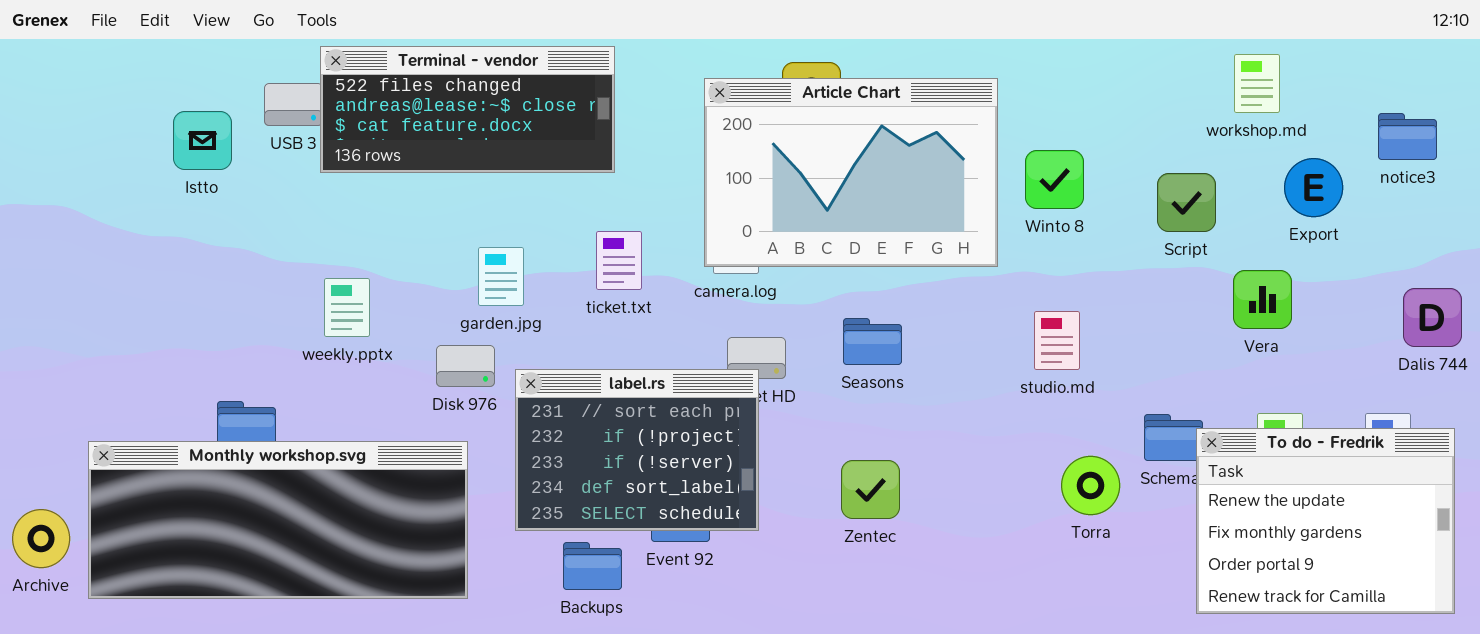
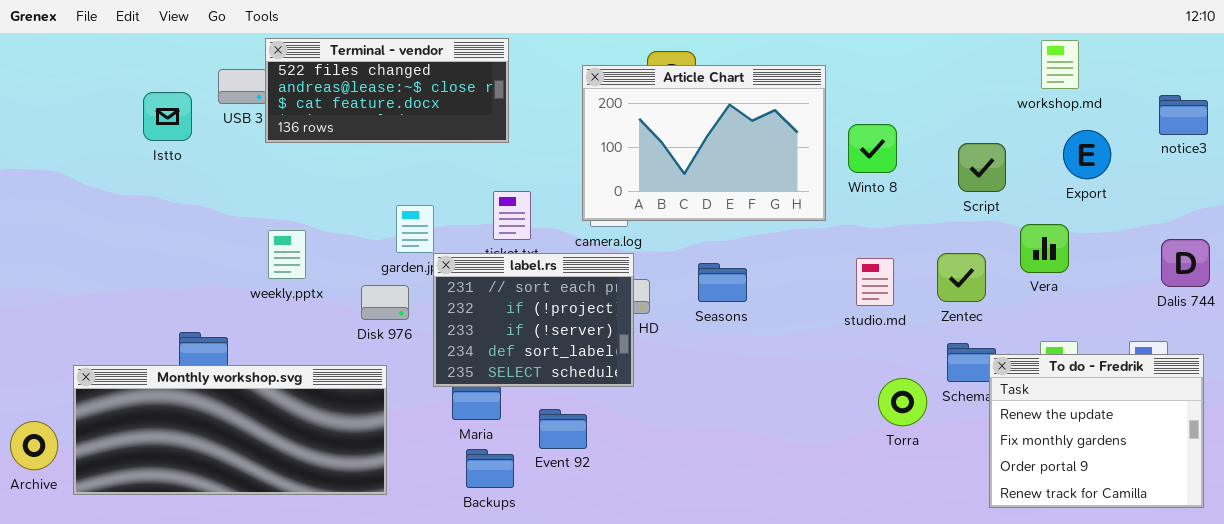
workshop.md: [1234,54,1280,113] -> [1041,40,1079,89], moved
notice3: [1378,113,1437,160] -> [1159,95,1208,135], moved
label.rs: [515,369,759,531] -> [433,253,634,387], moved
Zentec: [841,460,900,519] -> [937,253,986,302], moved

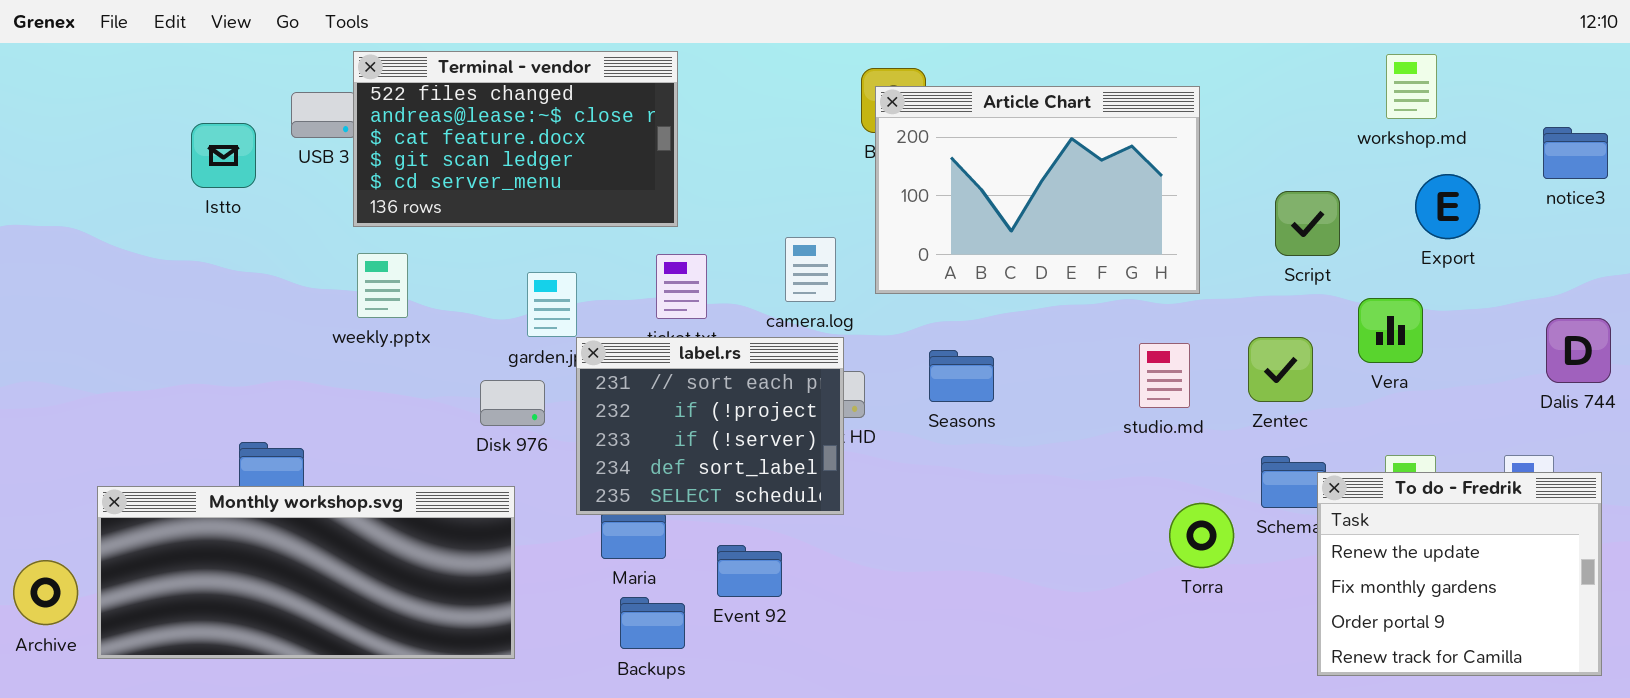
Terminal - vendor: [265,38,509,143] -> [353,51,678,227], resized
Article Chart: [582,65,826,221] -> [875,86,1200,294], moved
weekly.pptx: [268,230,306,279] -> [357,253,408,318], moved

